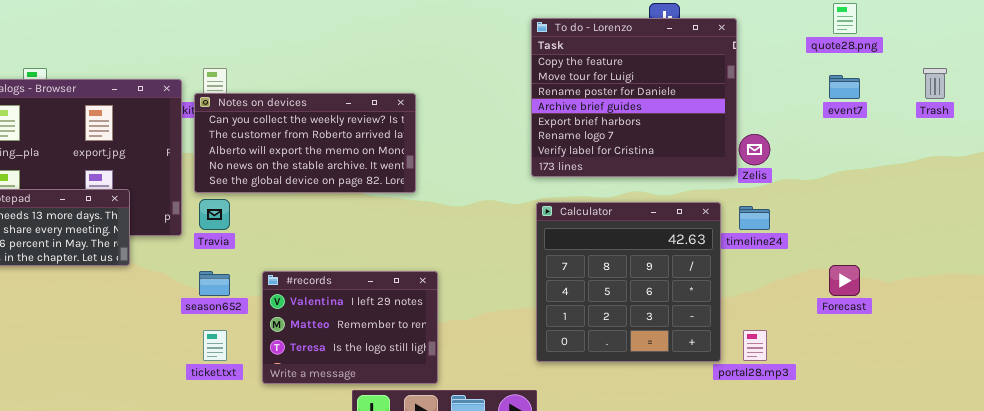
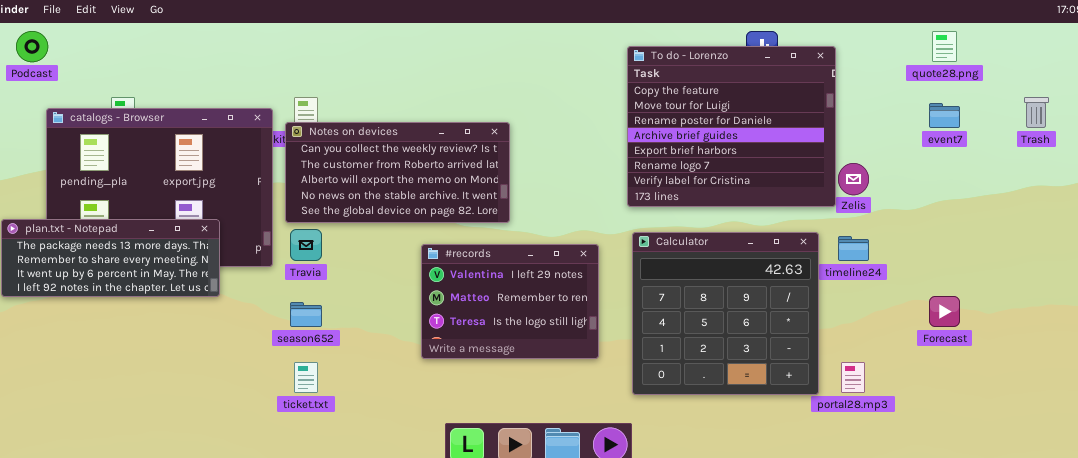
#records: [262,271,438,384] -> [421,244,599,359], moved

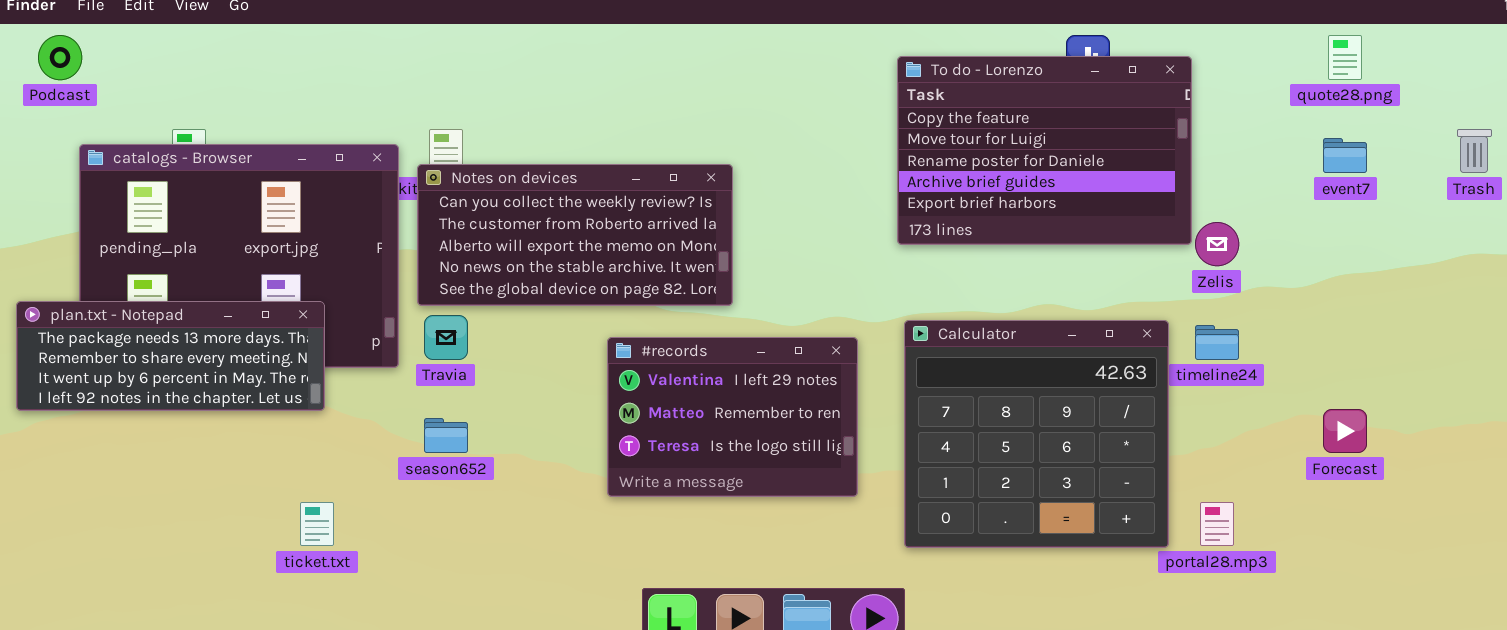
To do - Lorenzo: [627,46,836,207] -> [897,56,1192,245], resized
ticket.txt: [294,362,318,393] -> [300,502,334,546], moved

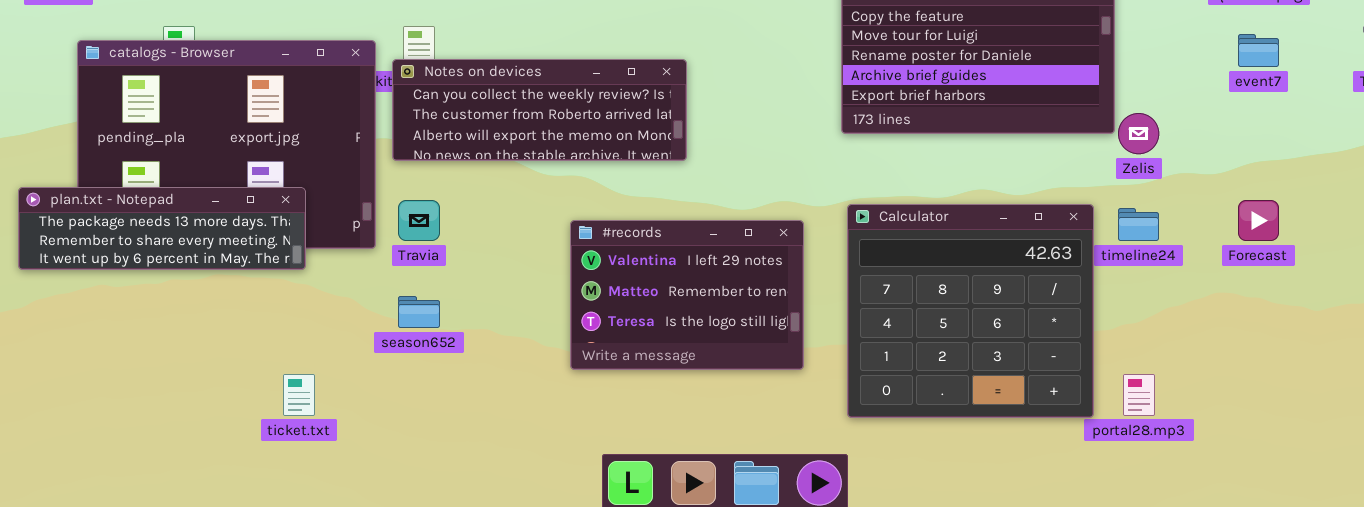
Notes on devices: [417,164,733,306] -> [392,59,687,161], resized
plan.txt - Notepad: [16,301,325,411] -> [18,187,306,270], resized
Forecast: [1323,409,1367,453] -> [1238,200,1279,241], moved

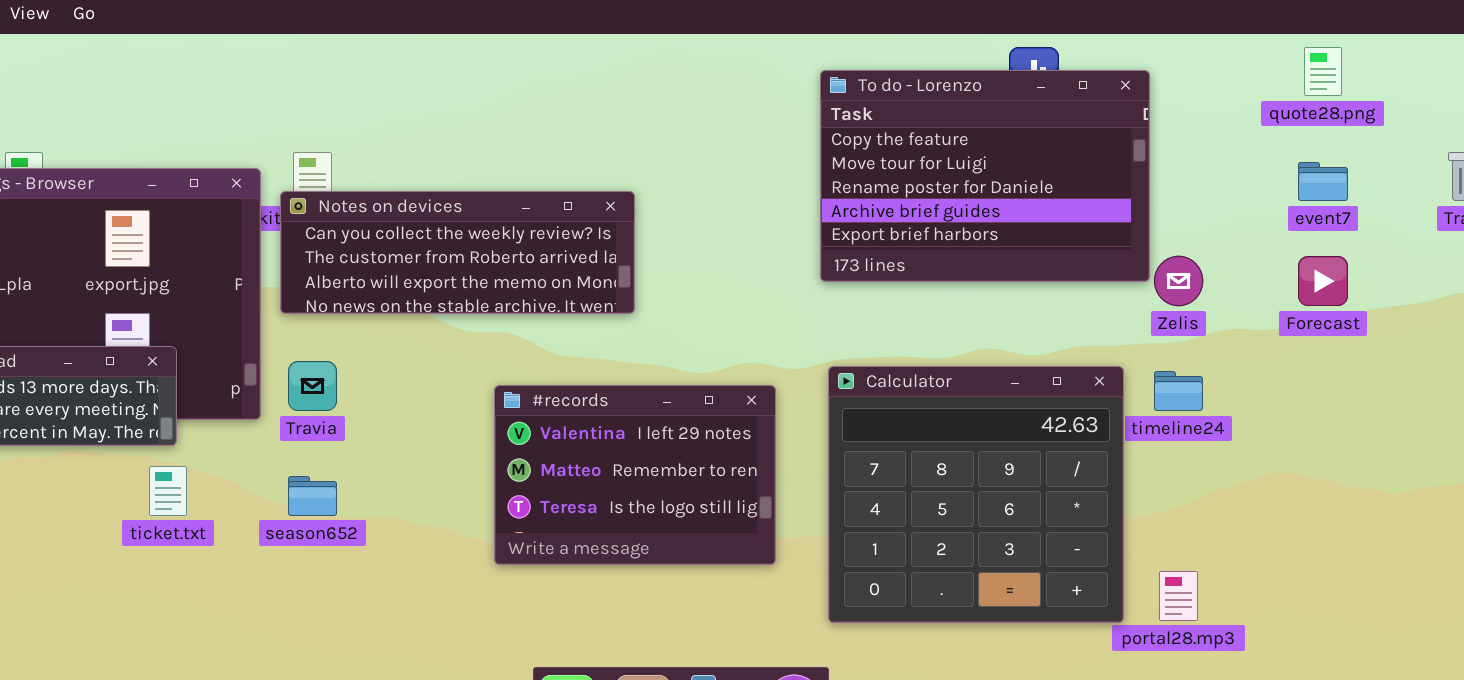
Forecast: [1238,200,1279,241] -> [1298,256,1348,306], moved
ticket.txt: [283,374,315,416] -> [149,466,187,516], moved

